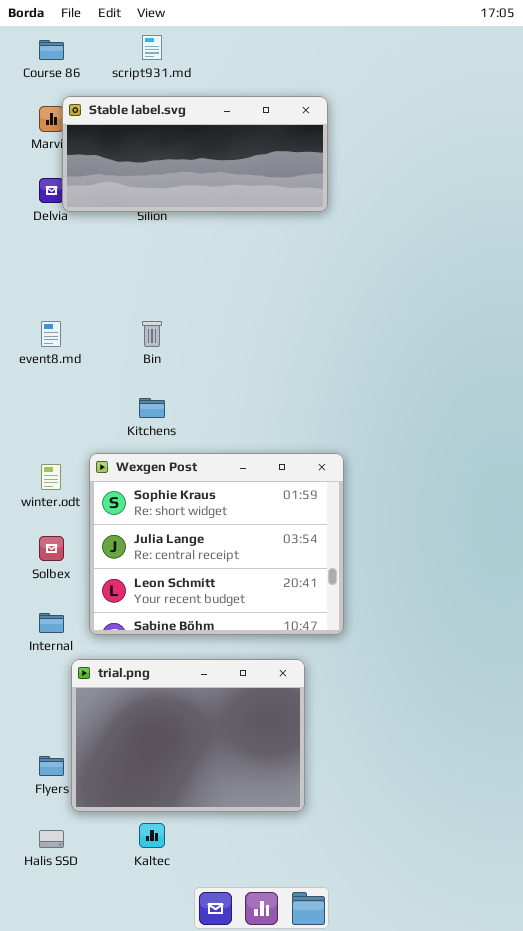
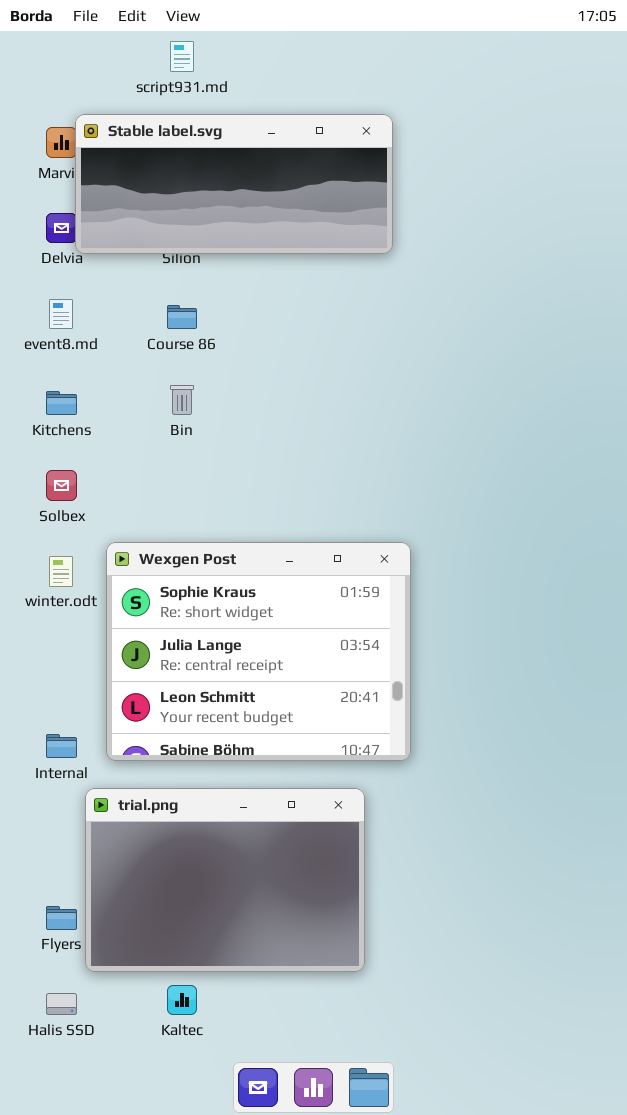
Course 86: [39,40,64,60] -> [167,305,197,329], moved
event8.md: [41,321,61,347] -> [49,299,73,329], moved
Kitchens: [139,398,165,418] -> [46,391,77,415], moved
Solbex: [39,536,64,561] -> [46,470,77,501], moved

